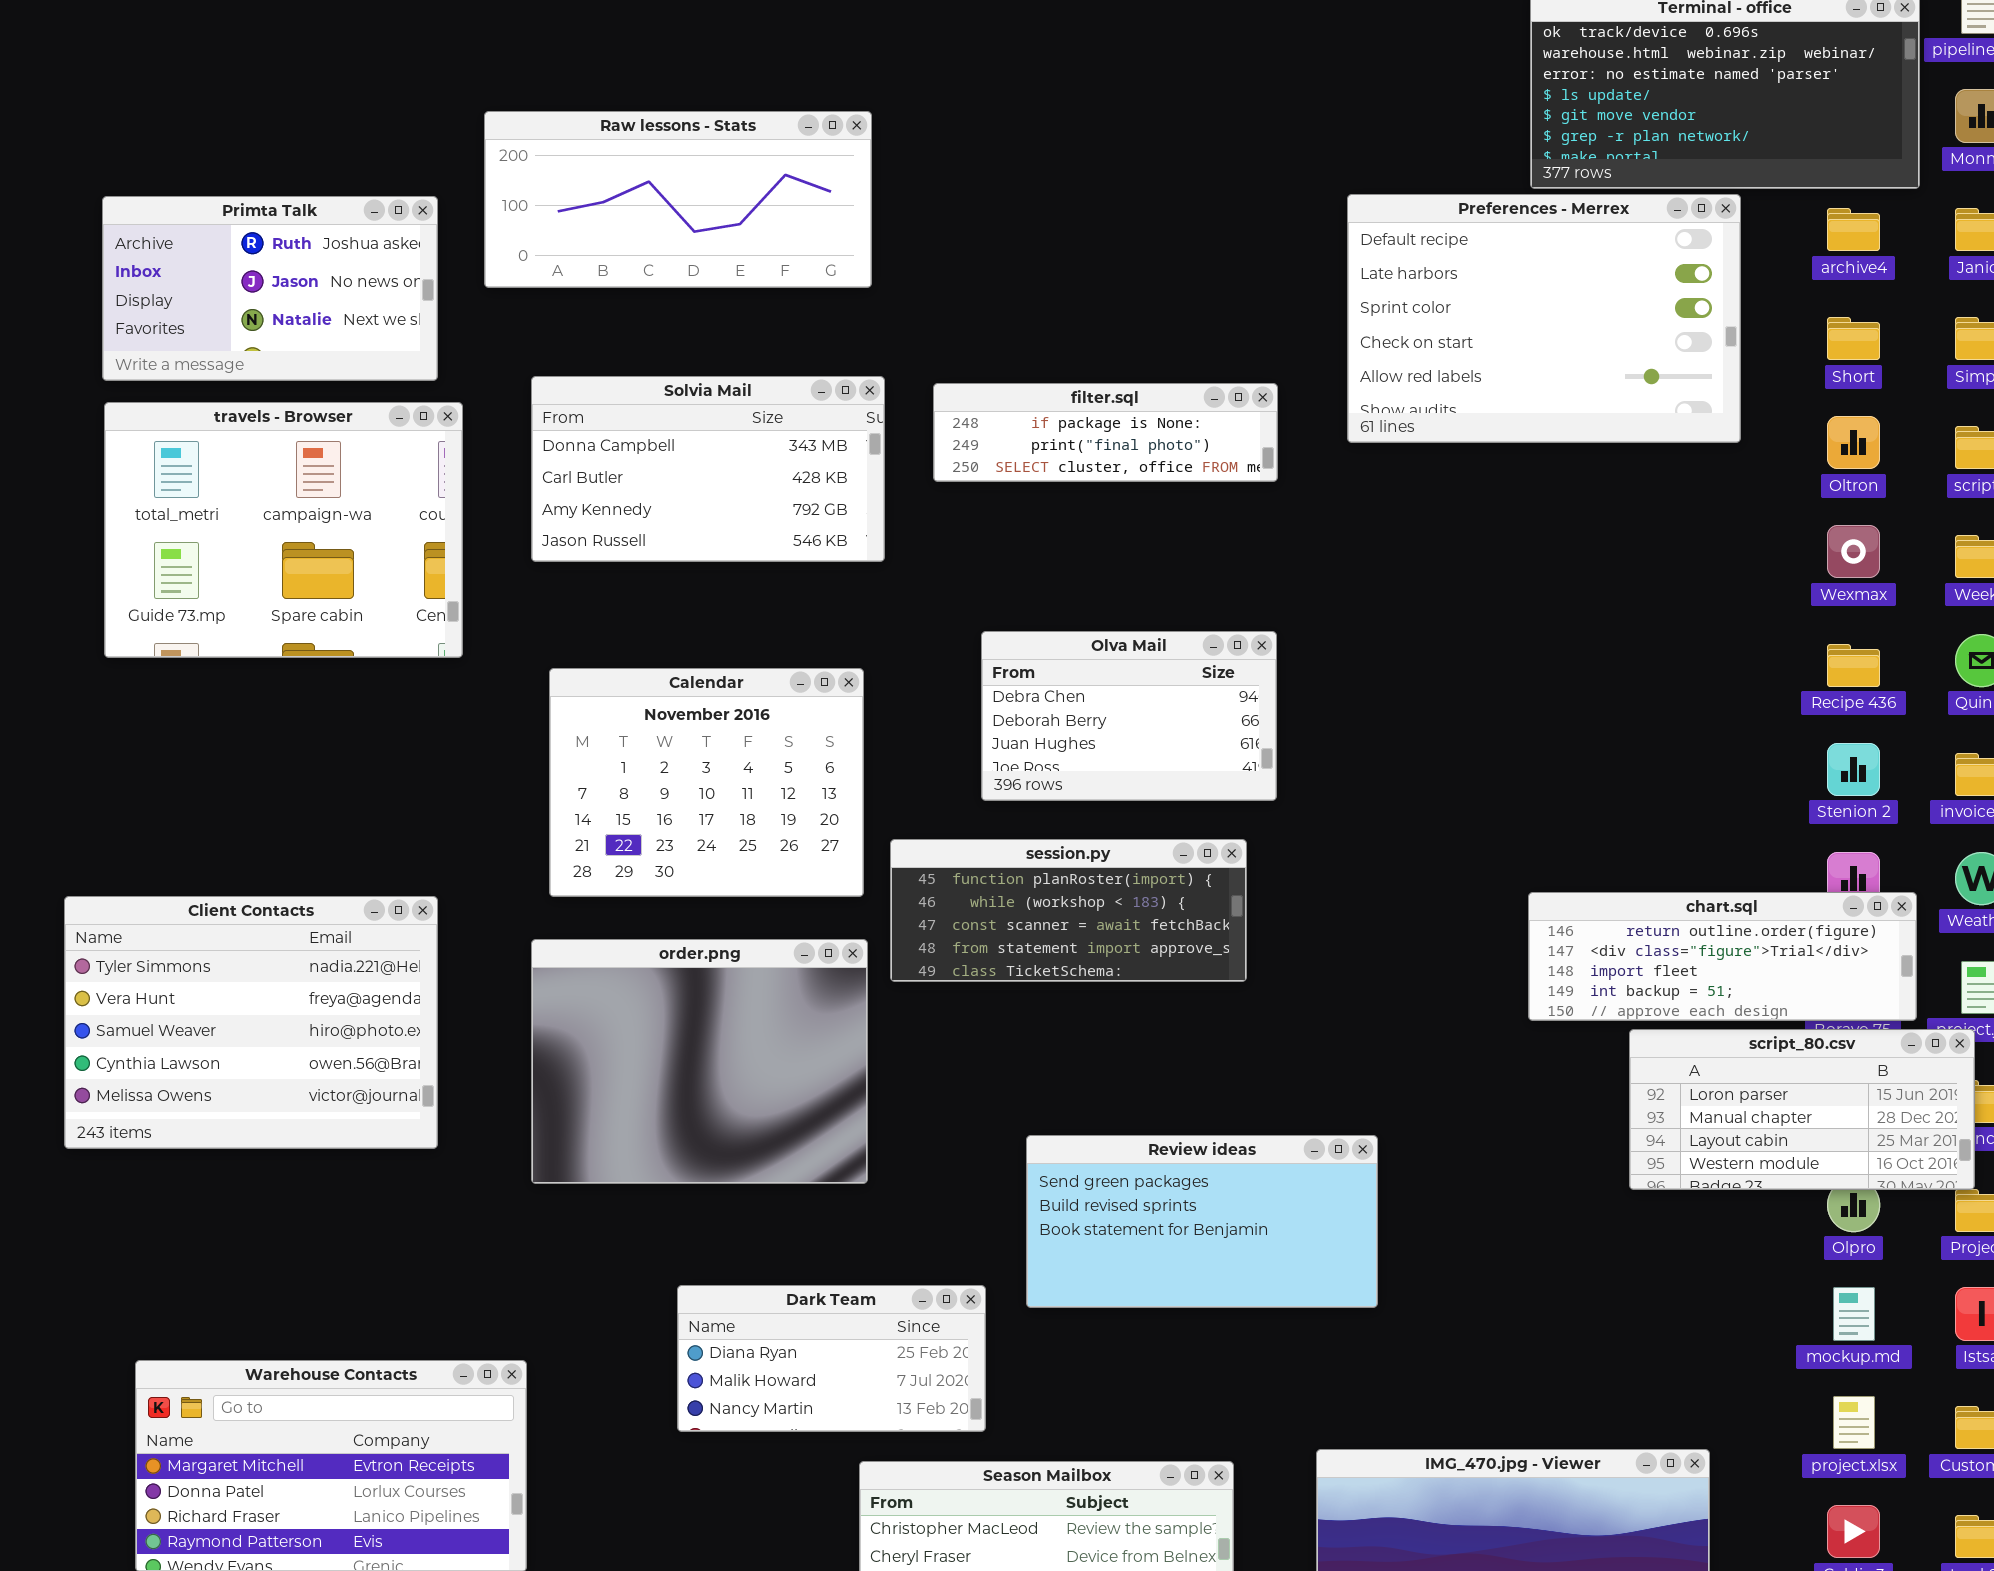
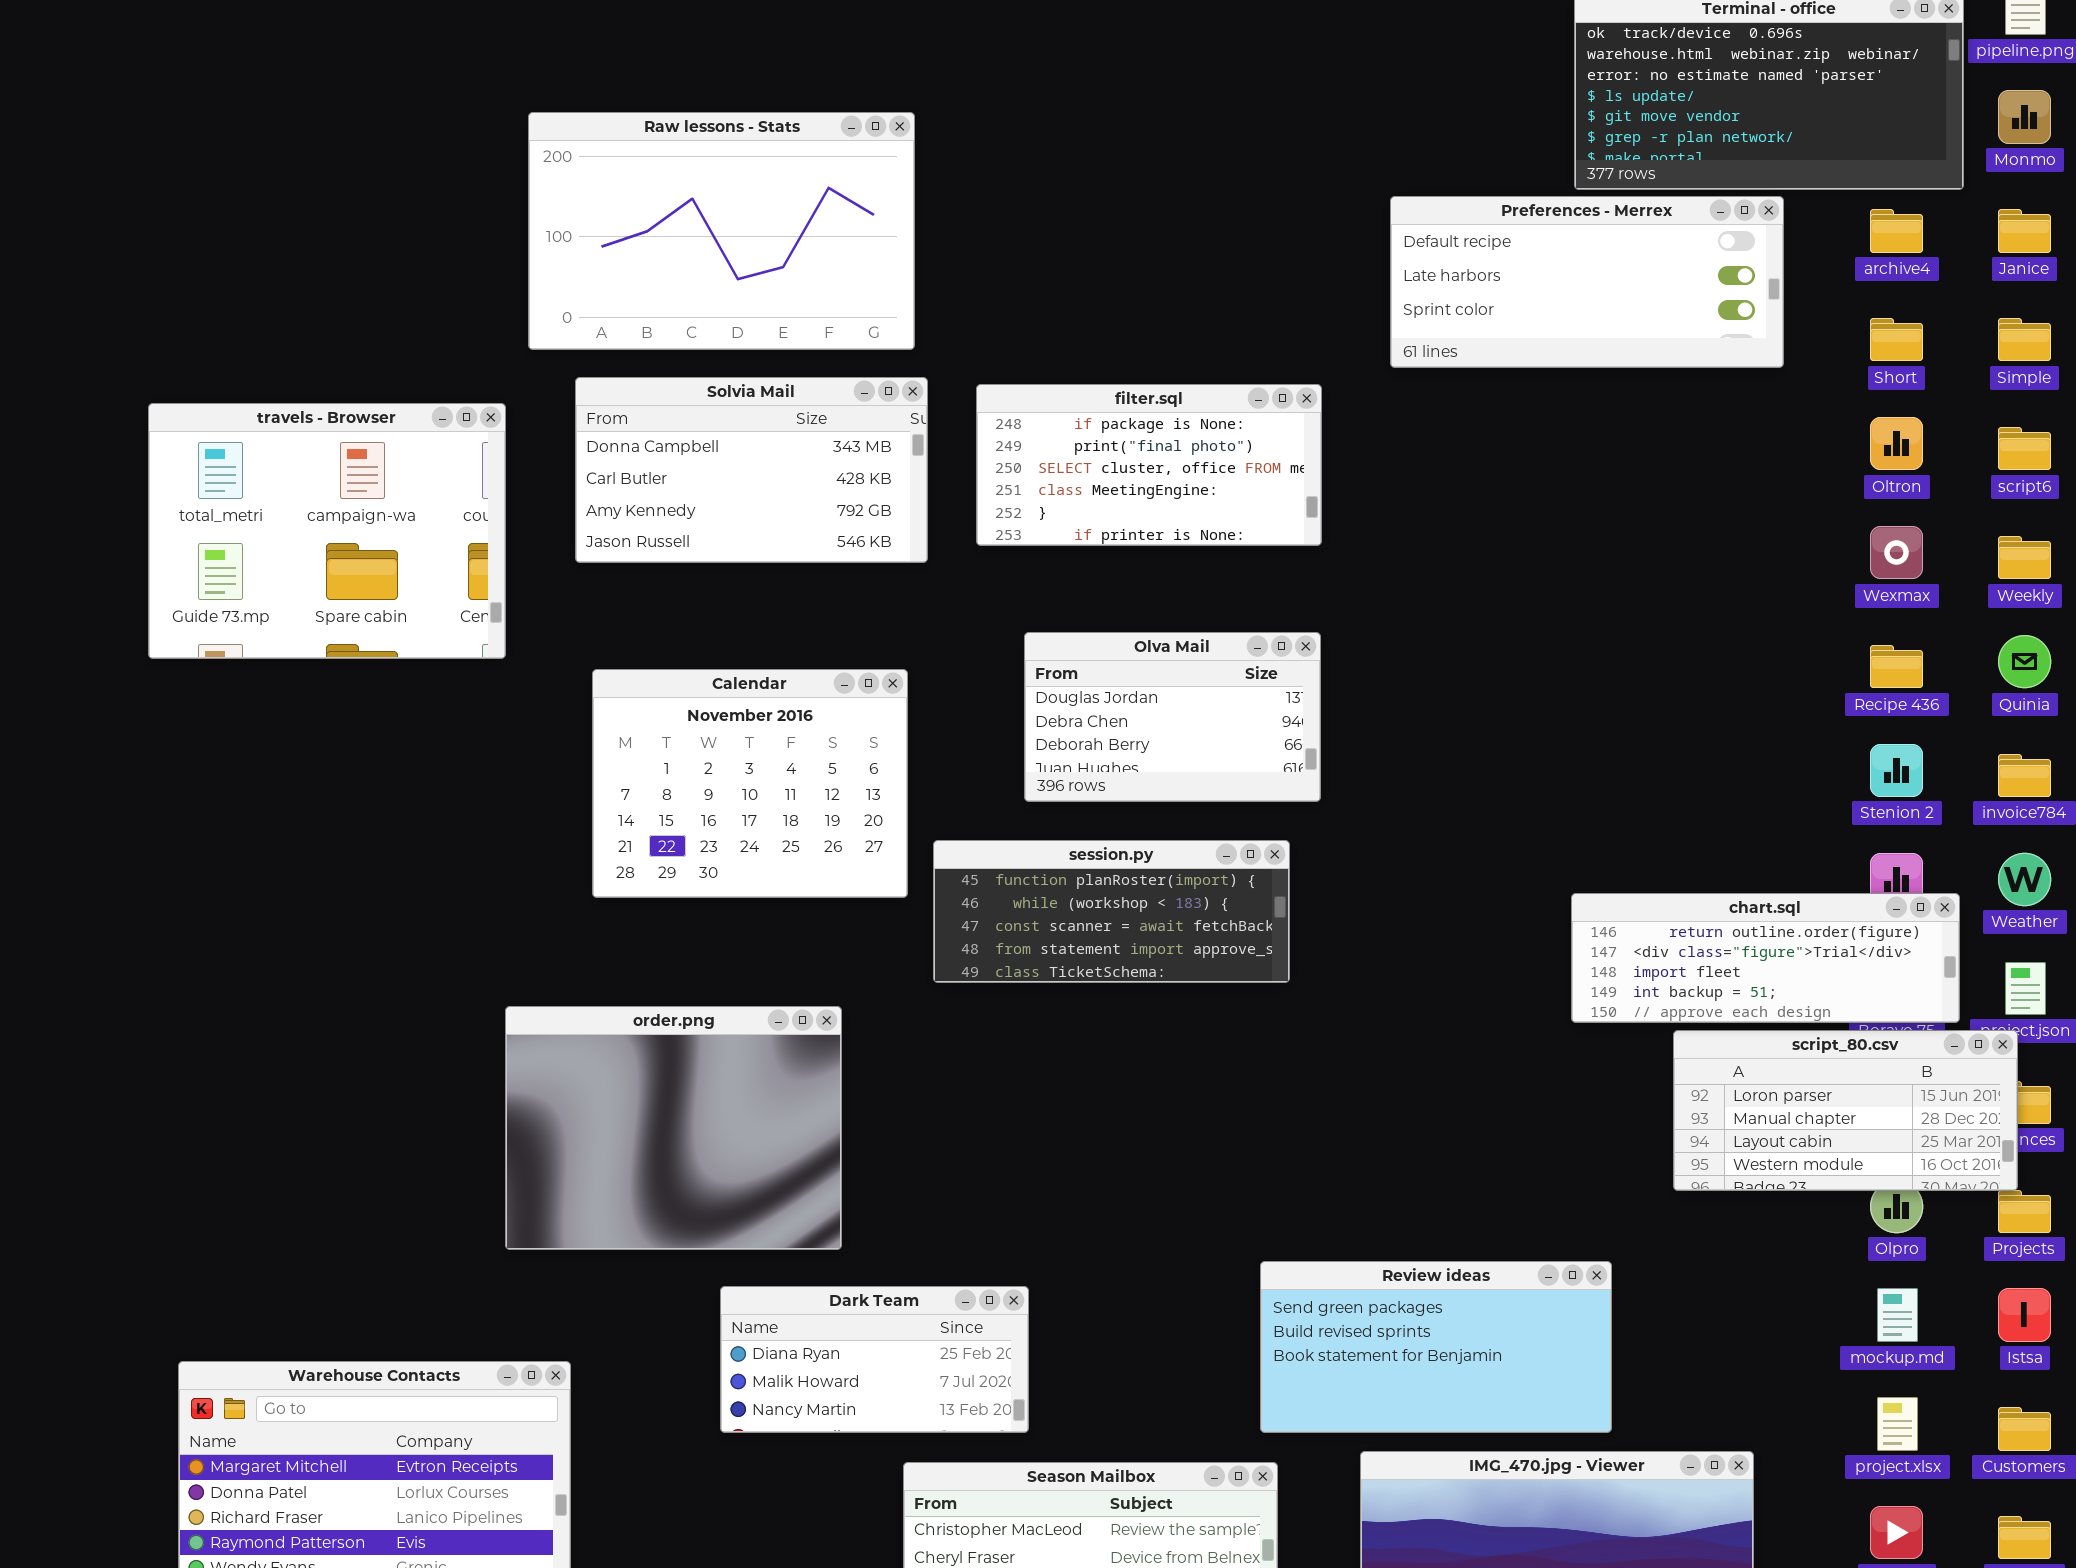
Raw lessons - Stats: [484,111,872,288] -> [528,112,915,350], resized
Preferences - Merrex: [1347,194,1741,443] -> [1390,196,1784,368], resized
Primta Talk: [102,196,438,381] -> none, closed
filter.sql: [933,383,1278,482] -> [976,384,1322,546], resized
Olva Mail: [981,631,1277,801] -> [1024,632,1321,802], scrolled up 1 row
Client Contacts: [64,896,438,1149] -> none, closed
order.png: [531,939,868,1184] -> [505,1006,842,1250], moved
Review ideas: [1026,1135,1378,1308] -> [1260,1261,1612,1433], moved

